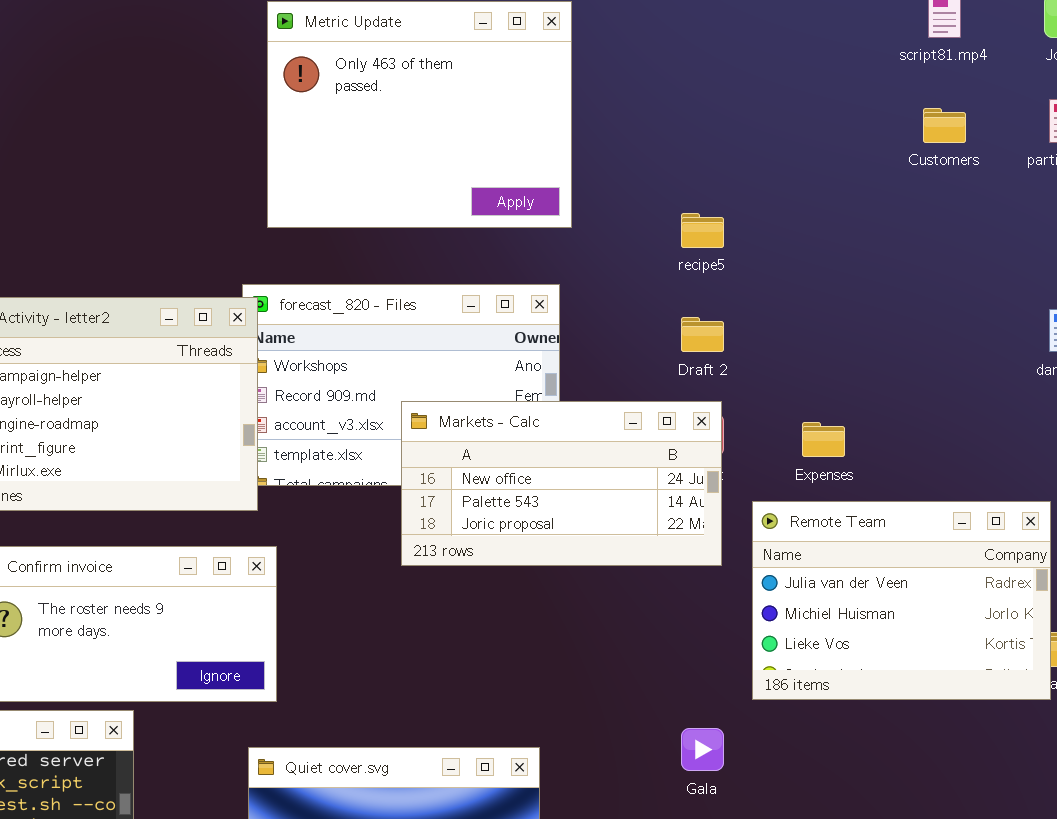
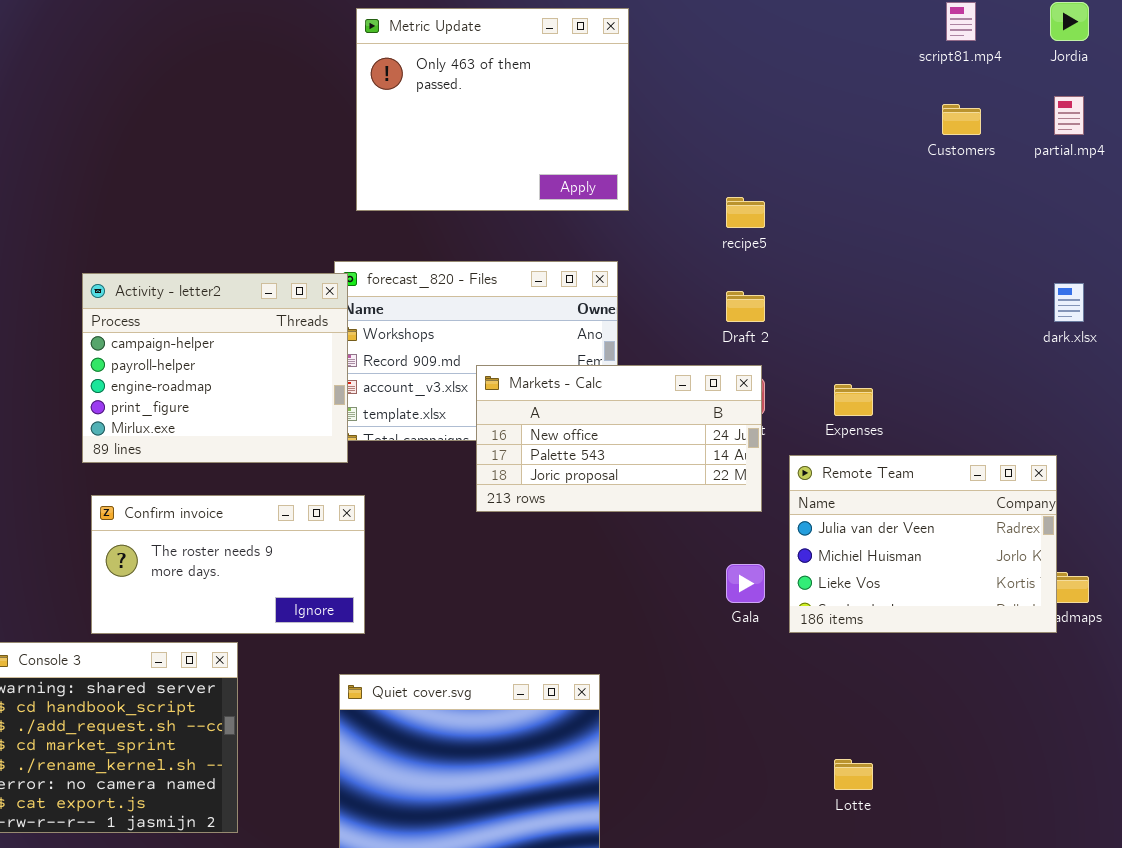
Gala: [681,728,724,771] -> [726,564,765,603], moved

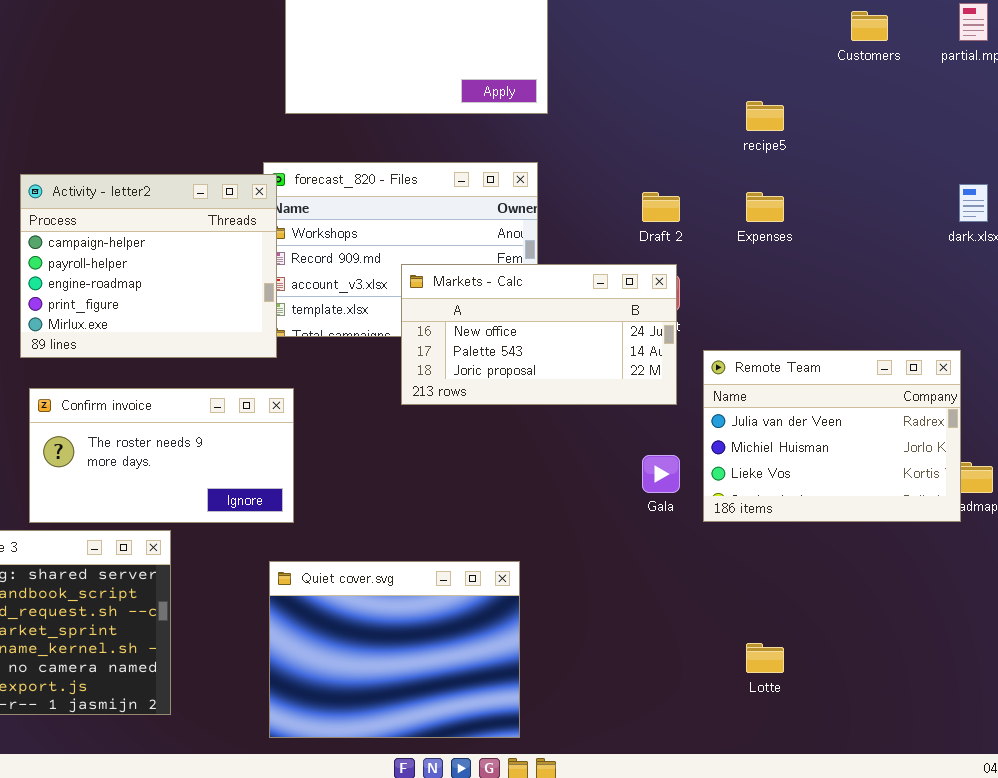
recipe5: [726,197,765,228] -> [746,101,784,131], moved
Expenses: [834,384,873,416] -> [746,192,784,222], moved

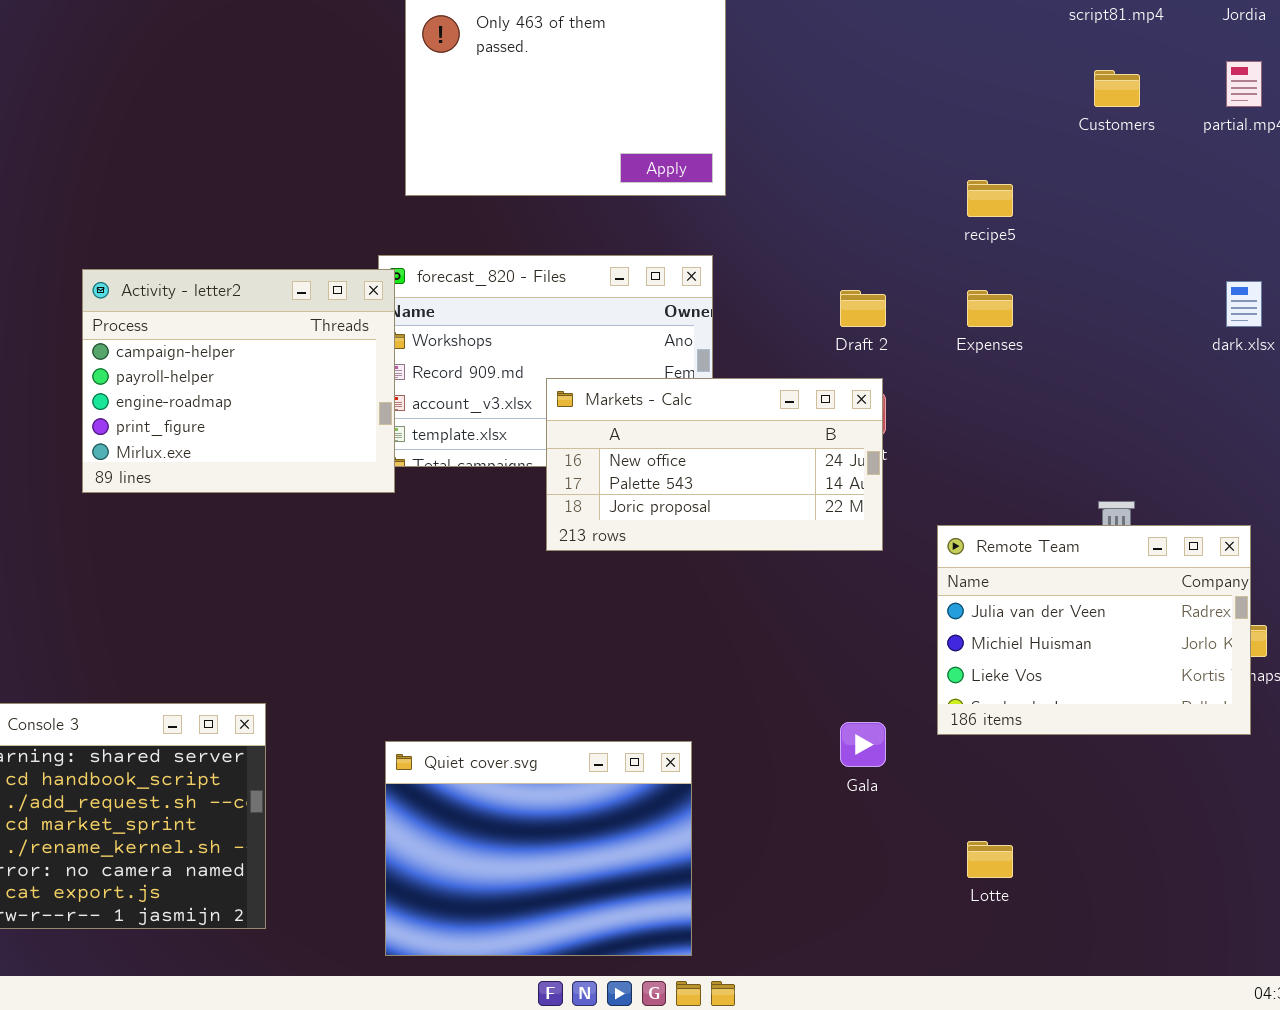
Remote Team: [703,350,961,522] -> [937,525,1251,735], moved
Confirm invoice: [29,388,294,523] -> none, closed
Gala: [642,455,680,493] -> [840,722,886,767], moved

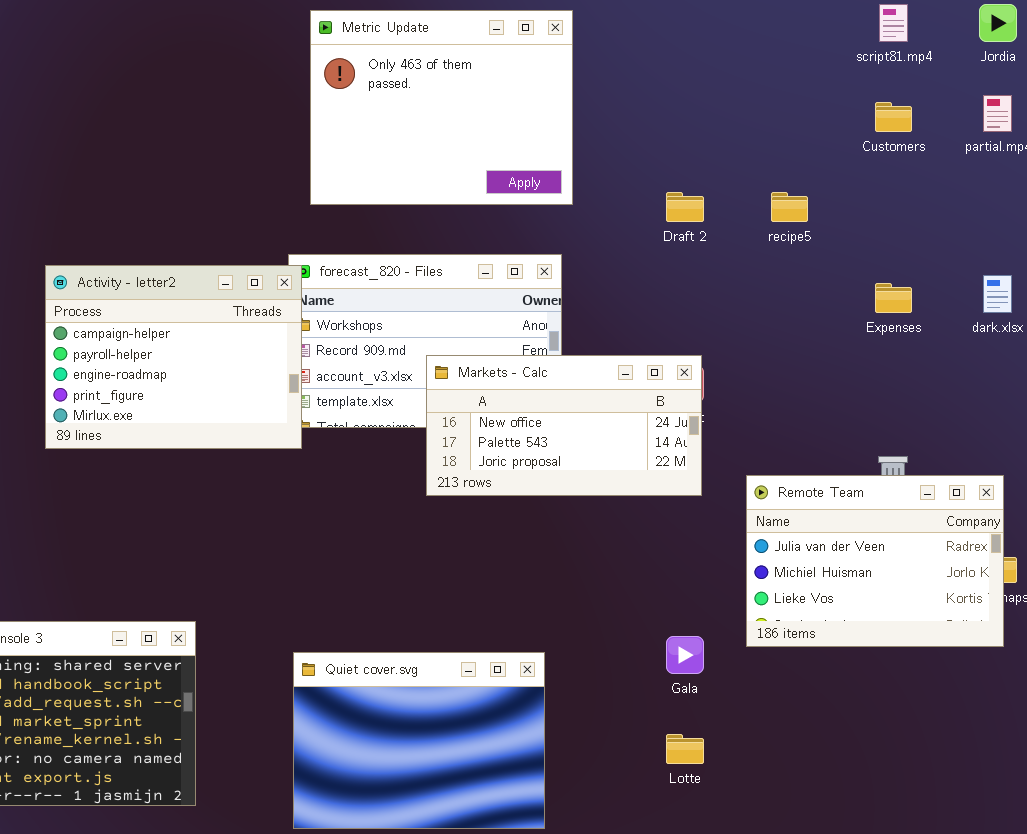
Draft 2: [840,290,886,327] -> [666,192,704,222], moved
Expenses: [967,290,1013,327] -> [875,283,912,313], moved
Lotte: [967,841,1013,878] -> [666,734,704,764], moved

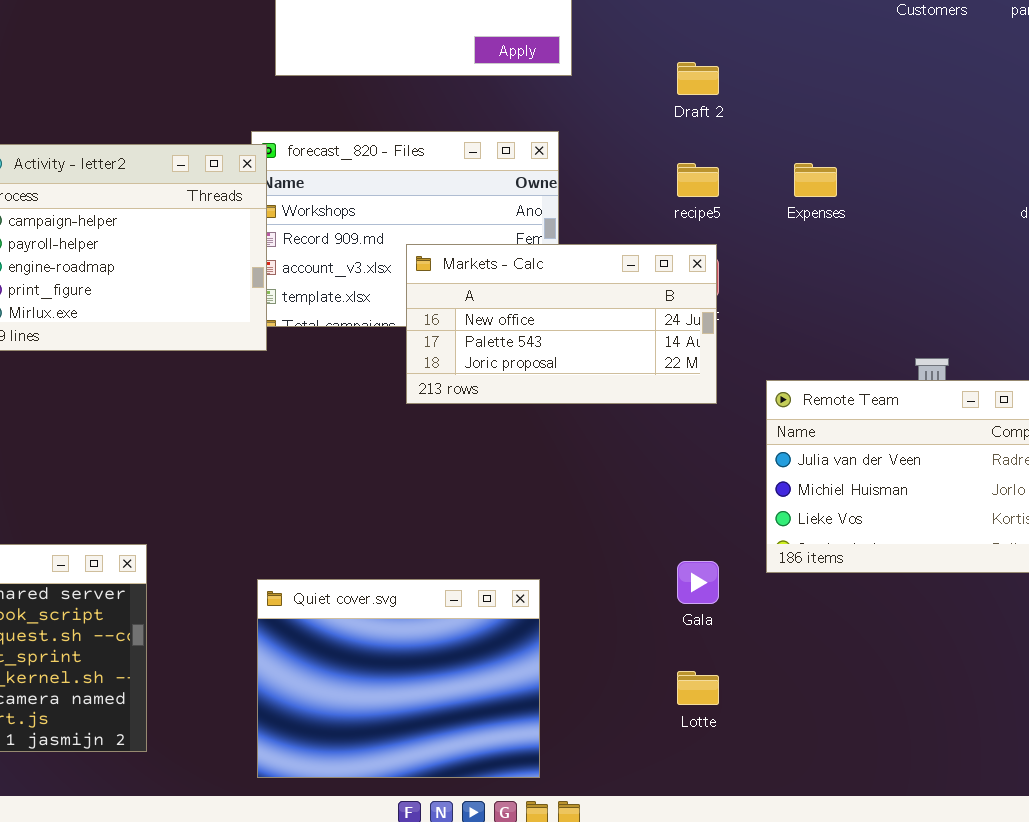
recipe5: [771,192,808,222] -> [677,163,719,197], moved
Expenses: [875,283,912,313] -> [794,163,837,197], moved

